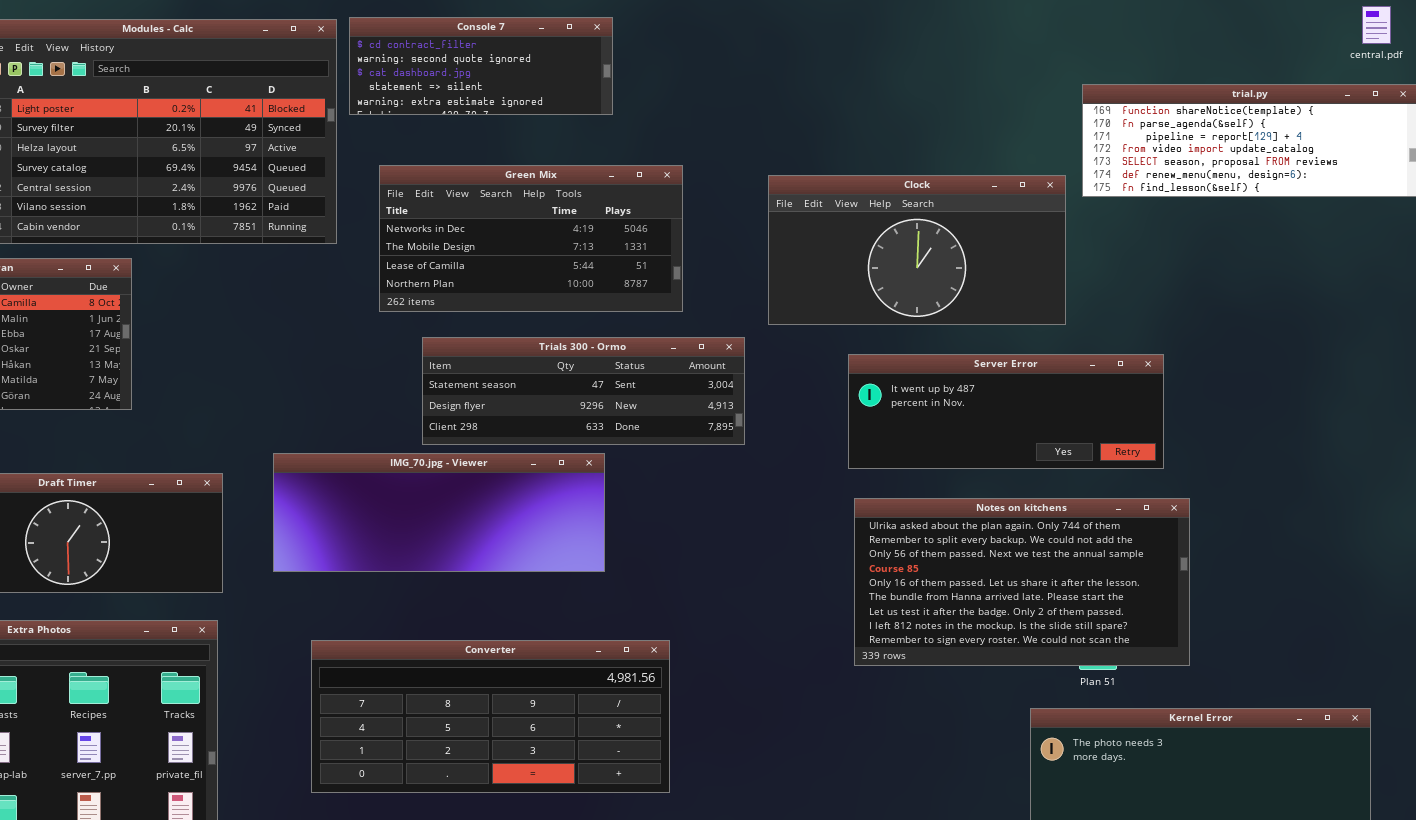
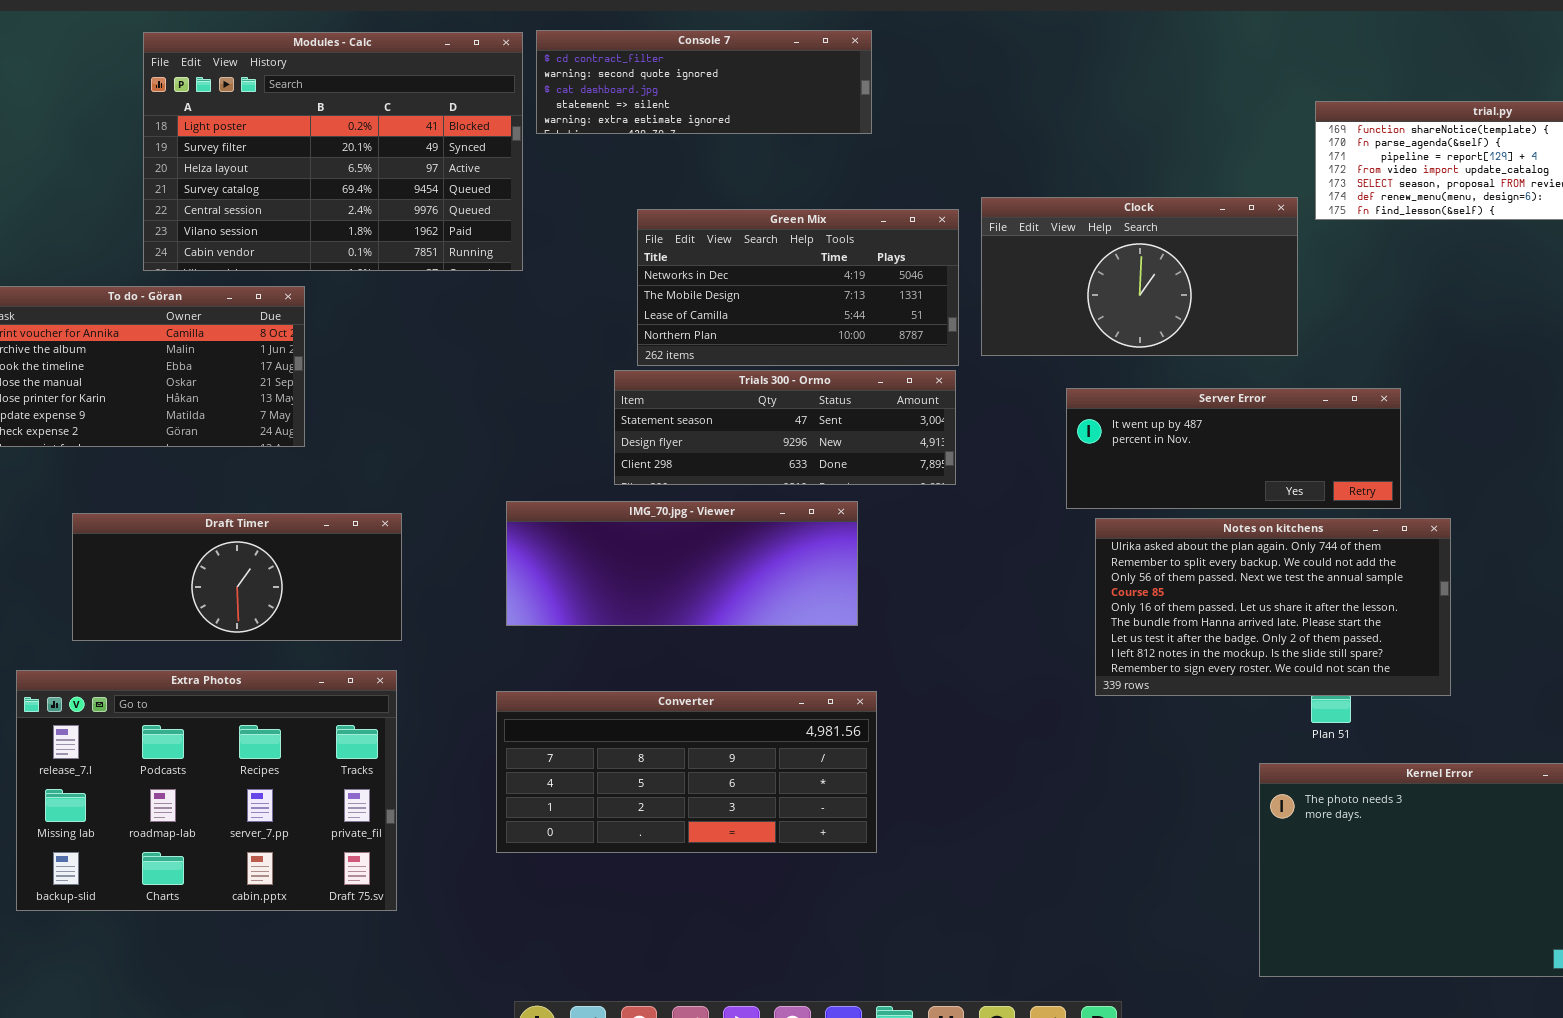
Console 7: [349,17,613,115] -> [536,30,872,134], resized
Green Mix: [379,165,683,312] -> [637,209,959,366], moved
IMG_70.jpg - Viewer: [273,453,605,572] -> [506,501,858,626], moved
Notes on kitchens: [854,498,1190,666] -> [1095,518,1451,696], moved

